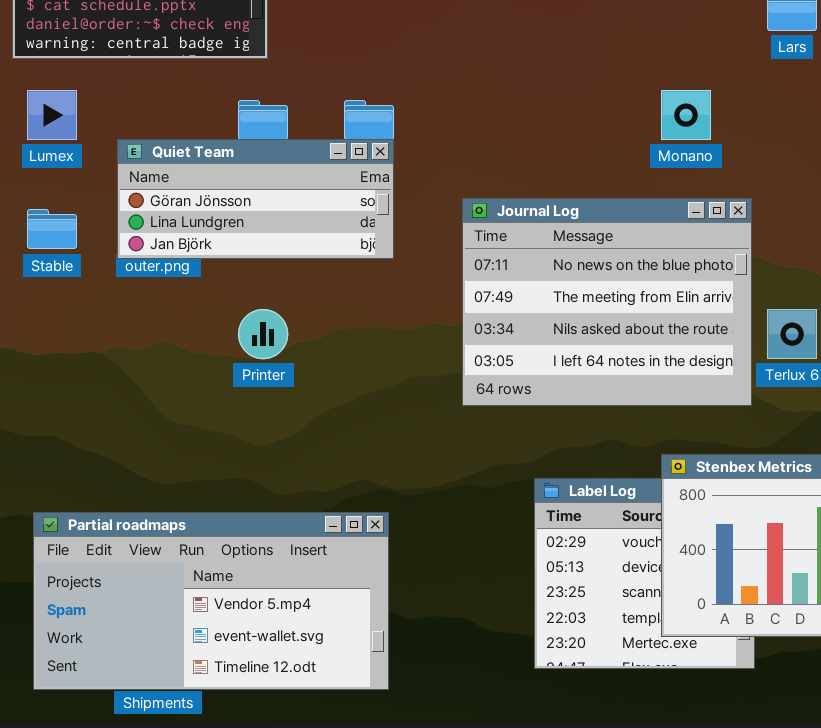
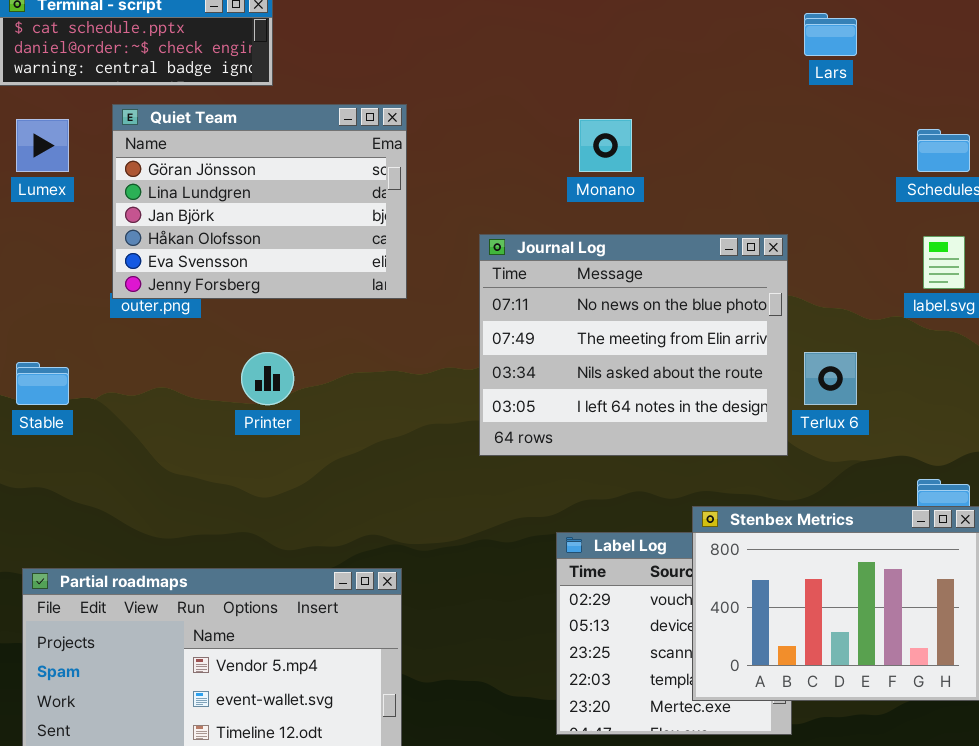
Monano: [661,90,711,140] -> [579,119,632,172], moved
Quiet Team: [117,139,394,259] -> [112,104,407,299], resized
Stable: [27,209,77,249] -> [16,362,69,405], moved

